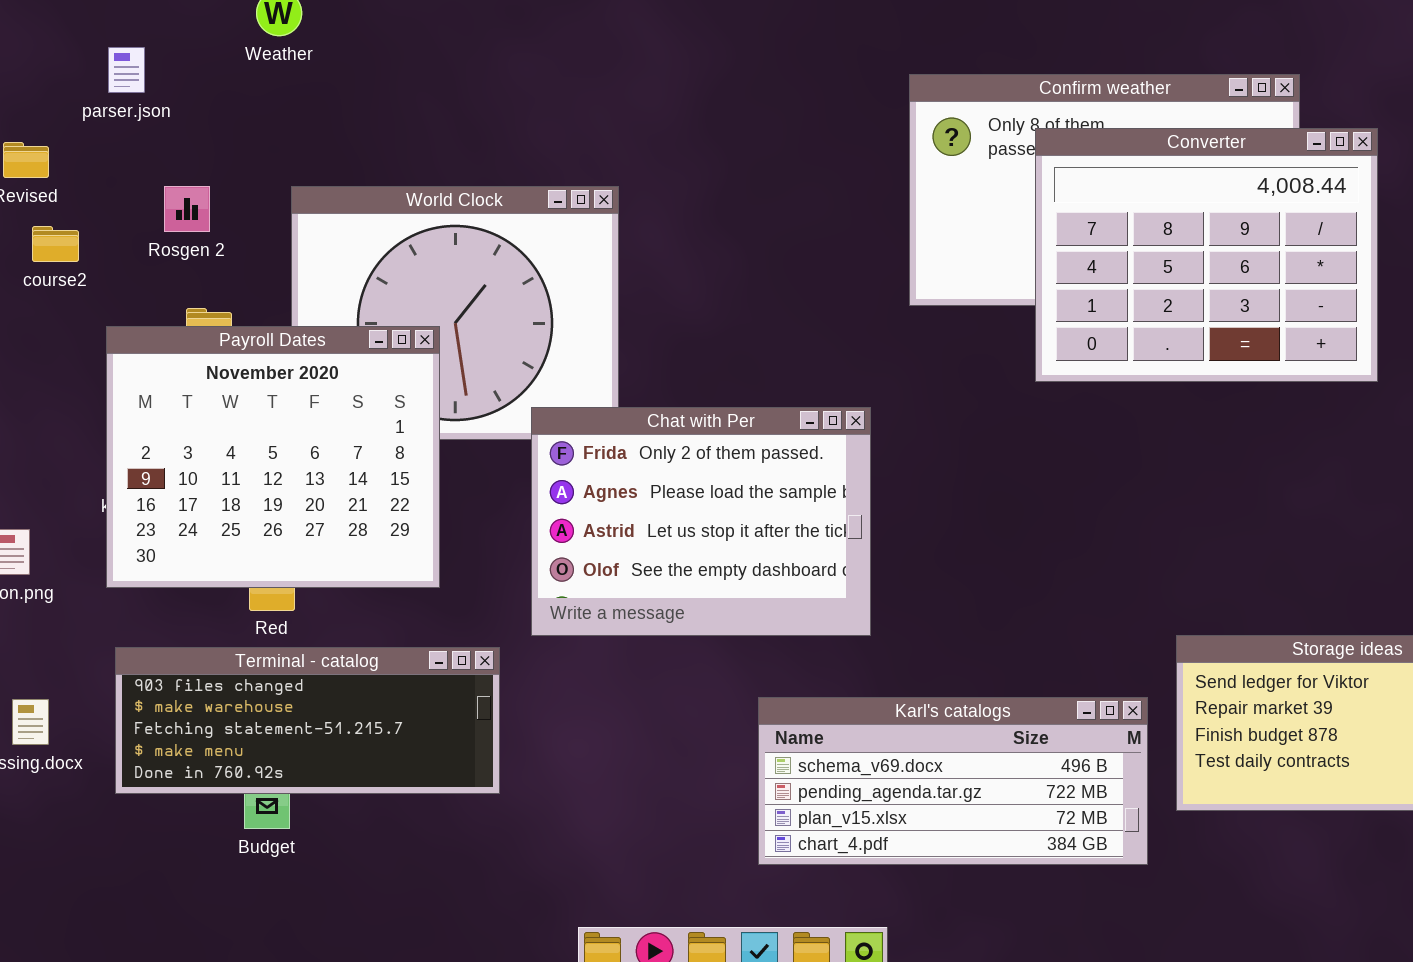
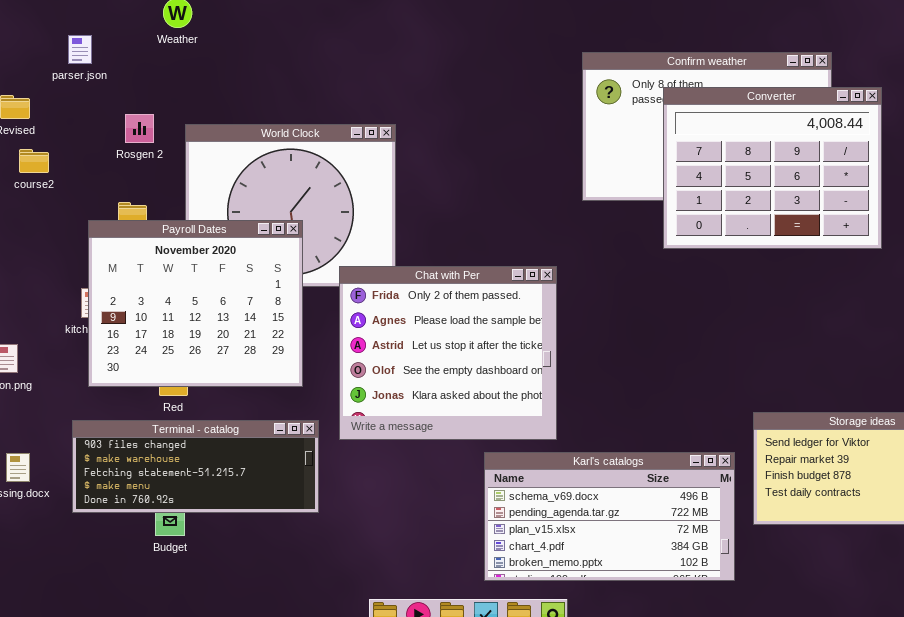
Rosgen 2: [164,186,210,232] -> [125,114,154,143], moved
Payroll Dates: [106,326,440,588] -> [88,220,303,387], moved
Chat with Per: [531,407,871,636] -> [339,266,557,440], resized
Karl's catalogs: [758,697,1148,865] -> [484,452,735,581], resized

